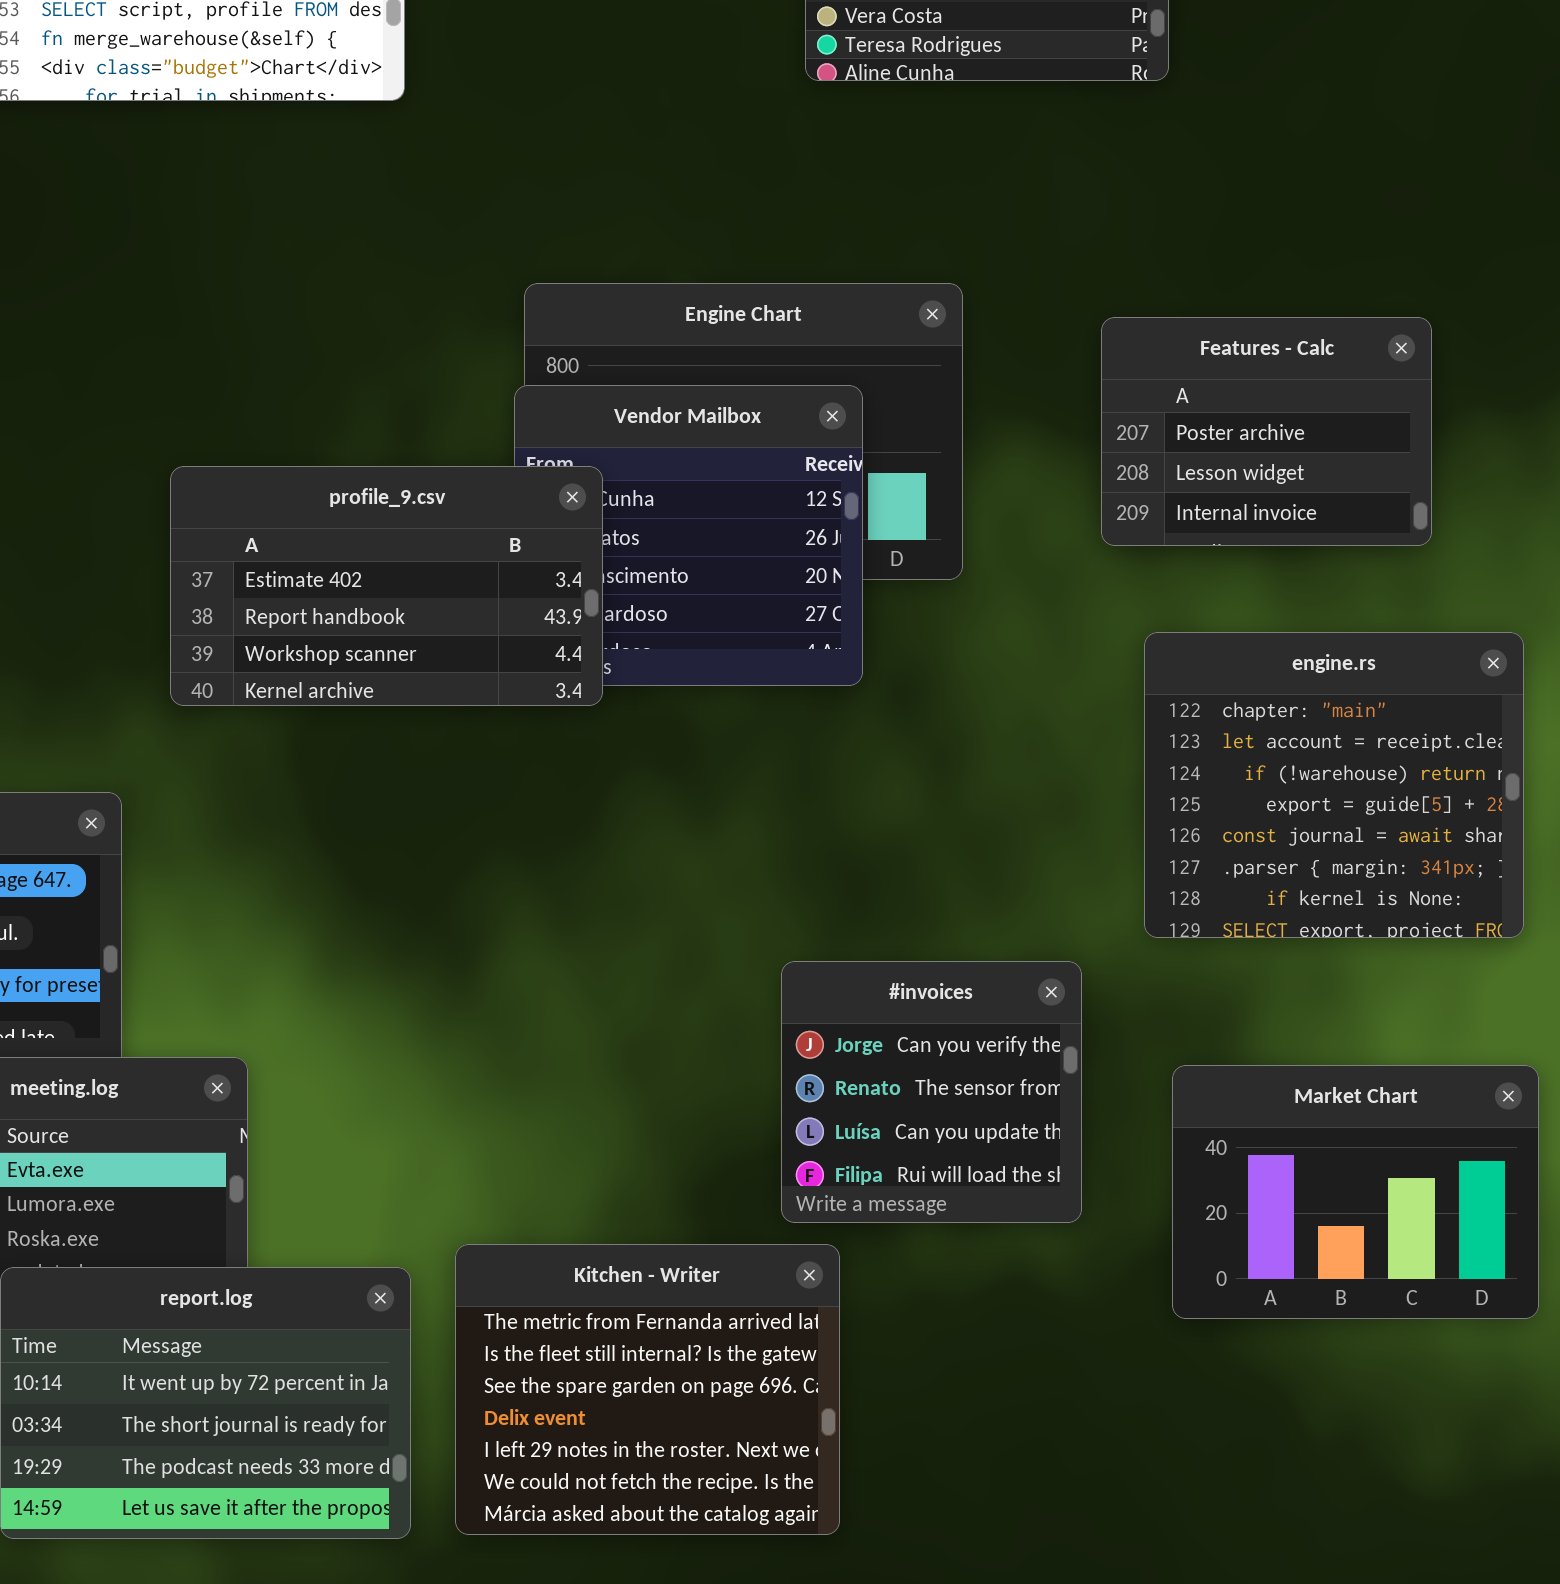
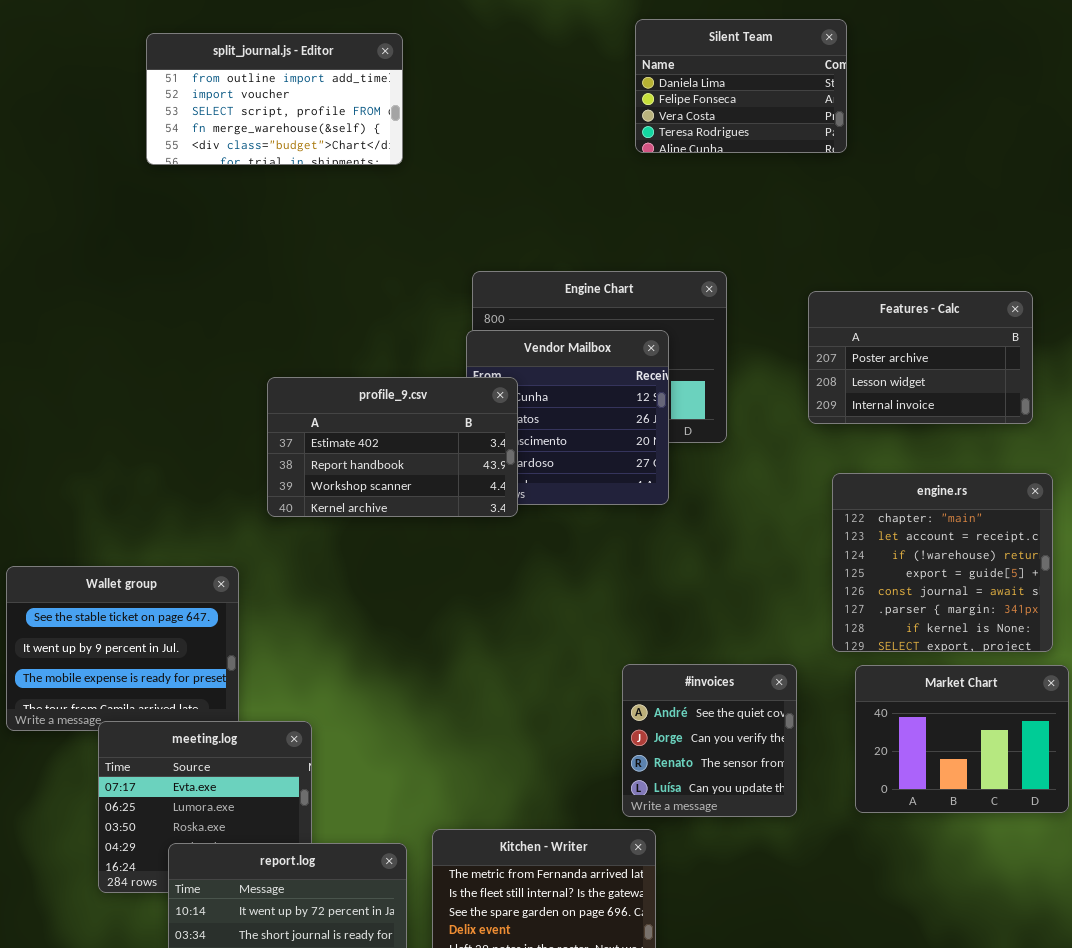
Features - Calc: [1101,317,1432,546] -> [808,291,1033,424], resized
#invoices: [781,961,1082,1223] -> [622,664,797,817], scrolled up 1 row
Market Chart: [1172,1065,1539,1319] -> [855,665,1069,813], moved

